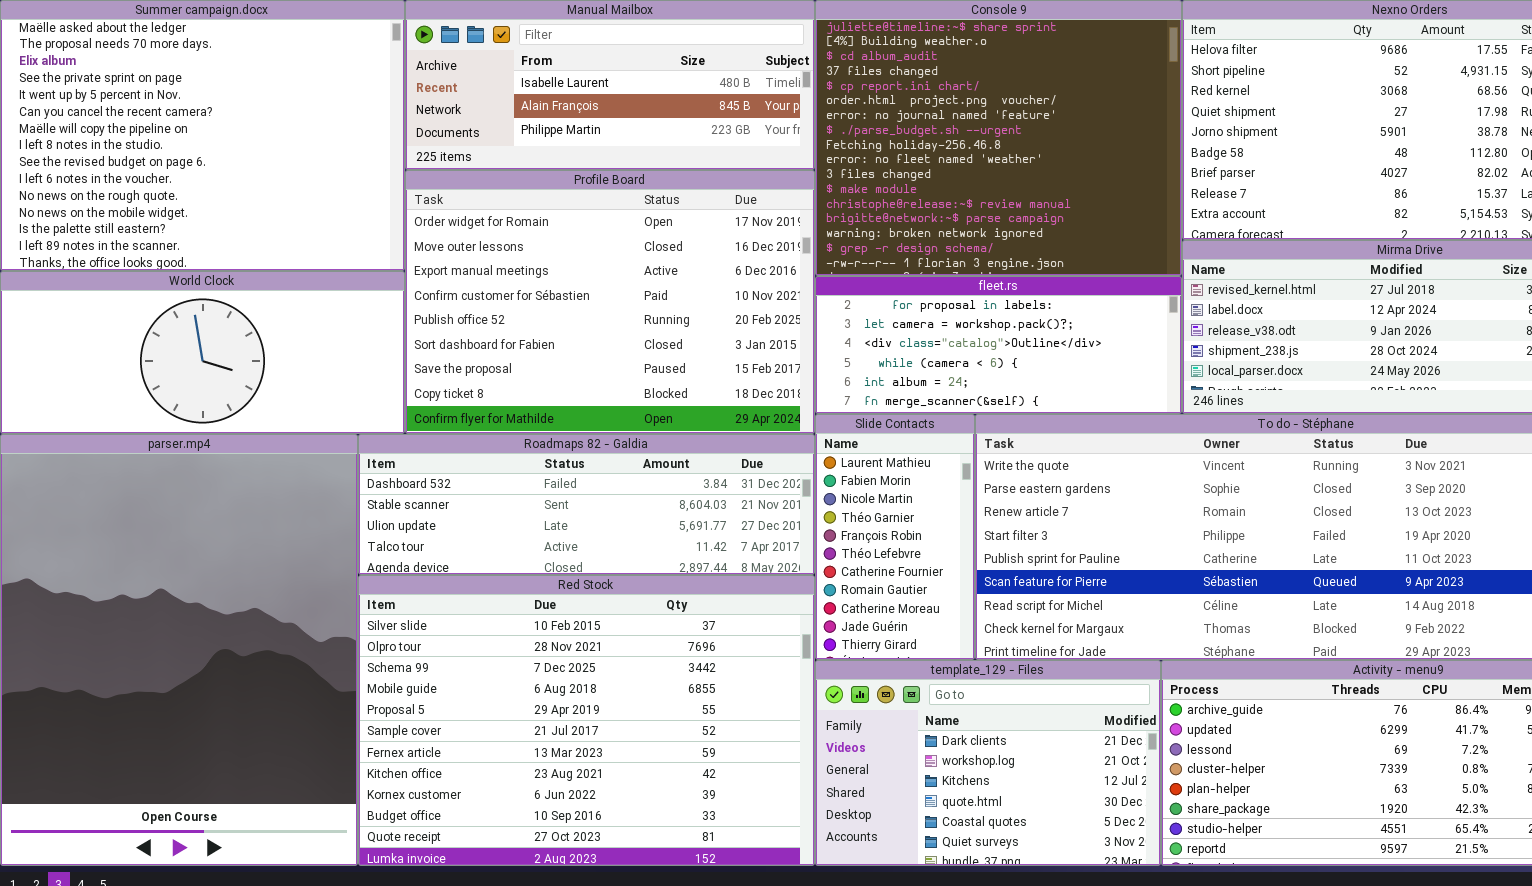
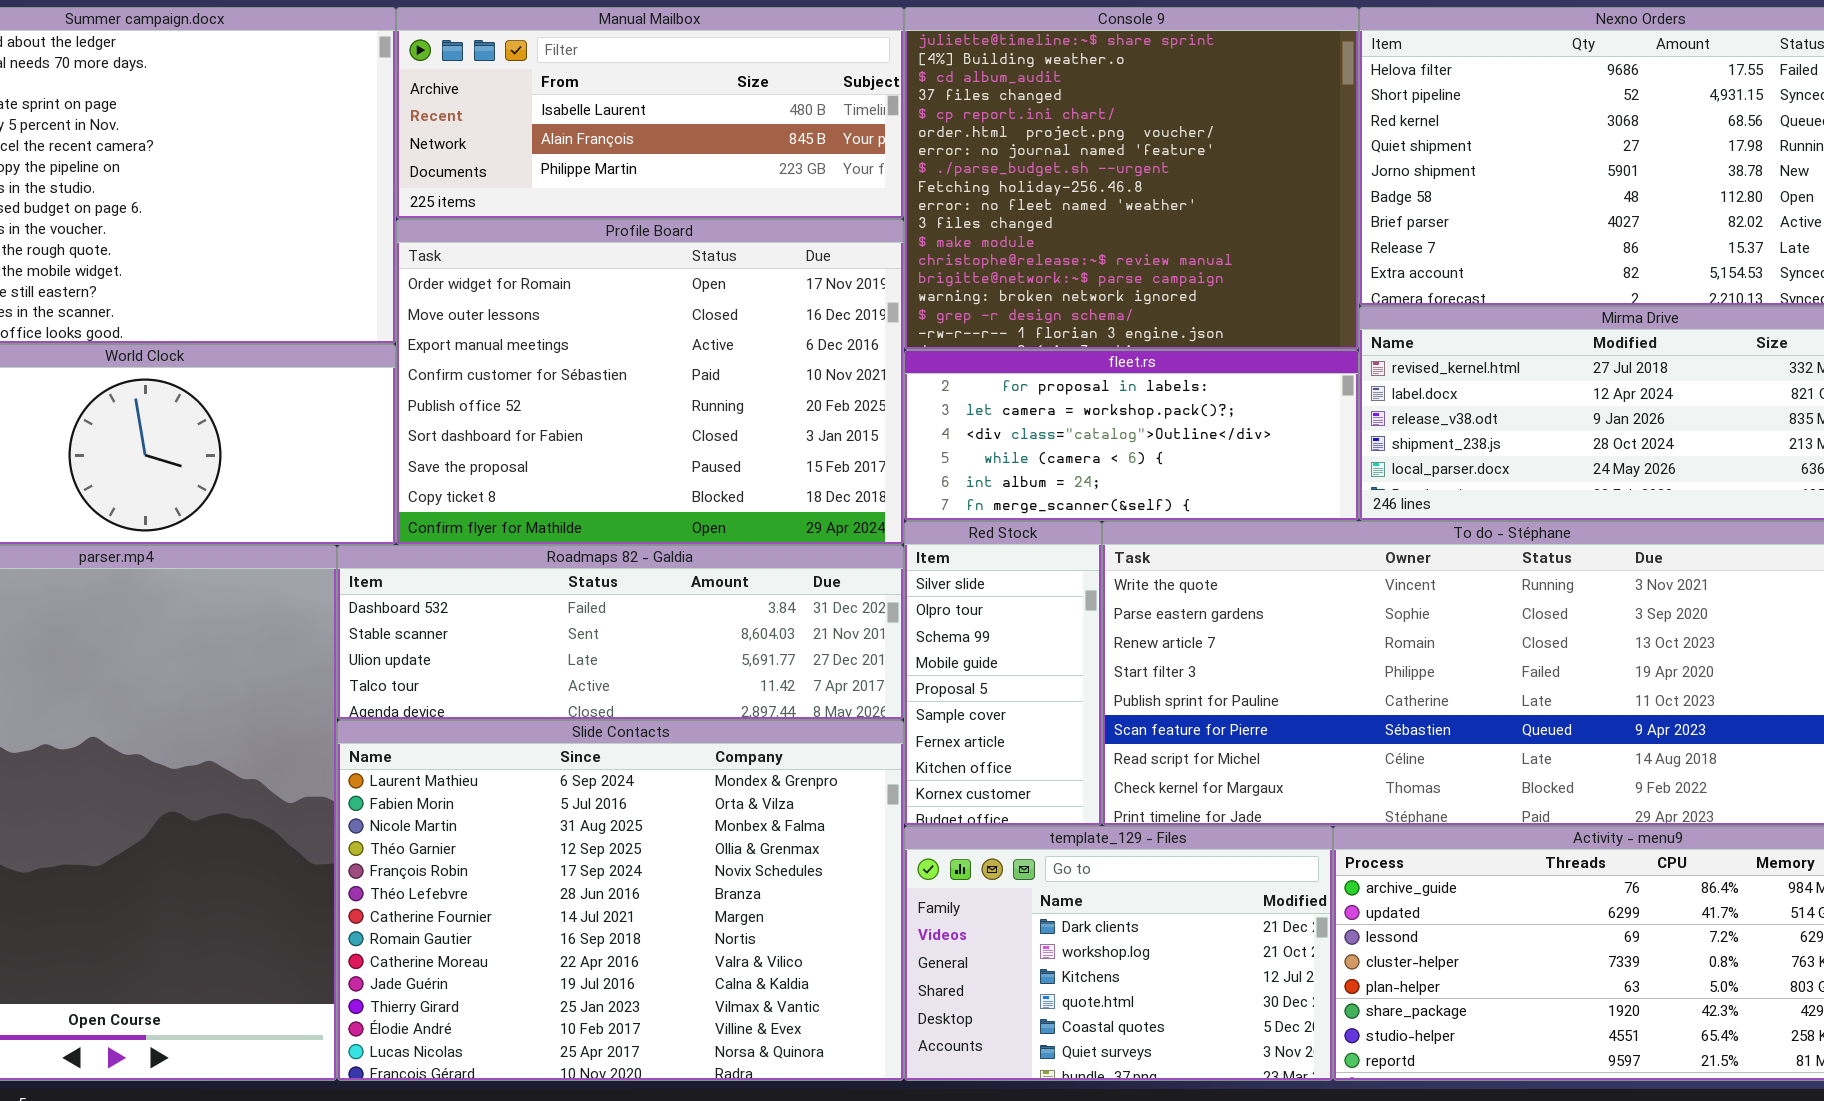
Slide Contacts: [815,414,975,660] -> [337,720,904,1081], moved, resized
Red Stock: [358,575,815,866] -> [904,521,1102,826], moved, resized

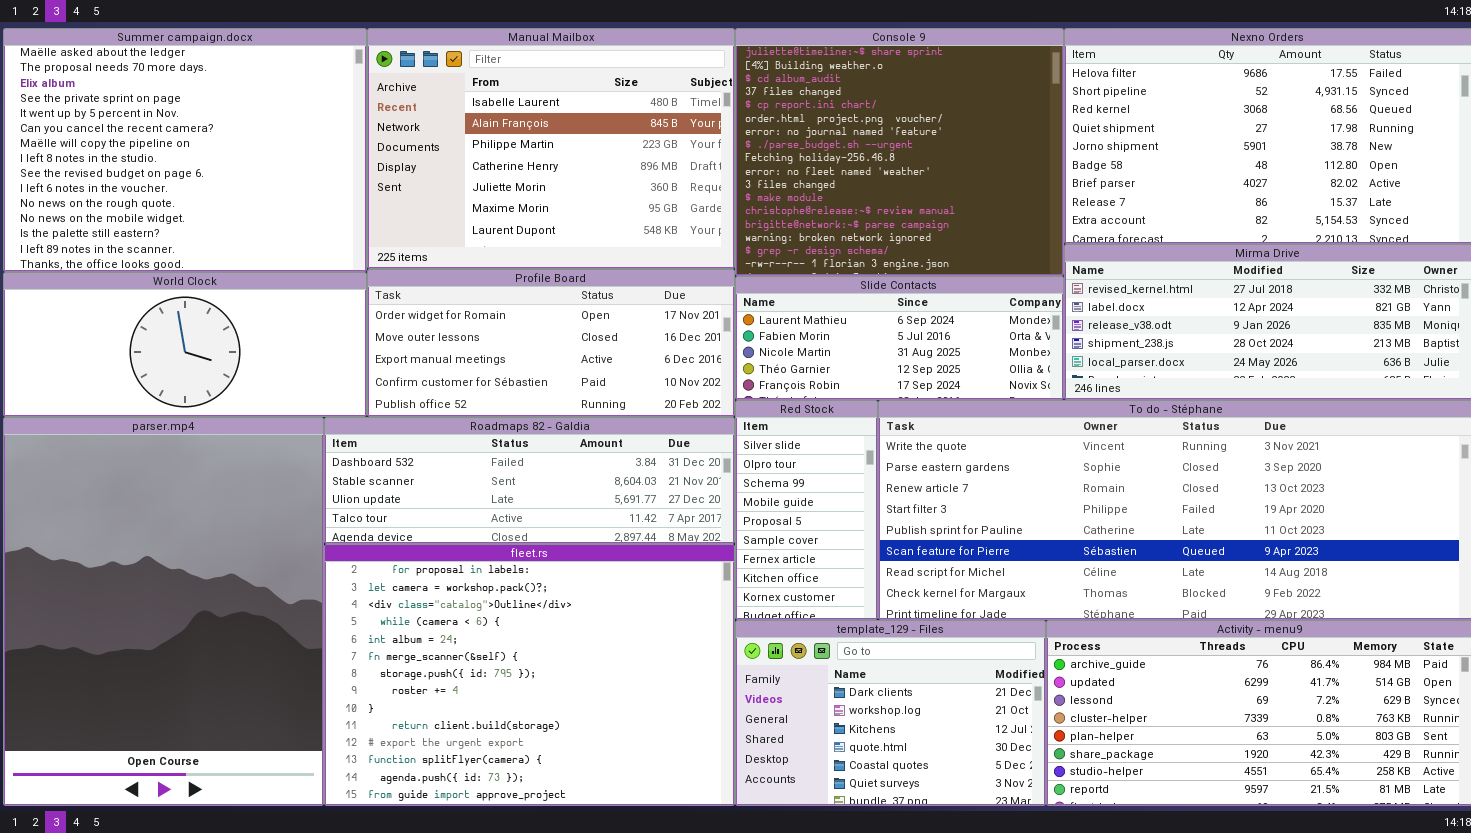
Manual Mailbox: [396,7,904,219] -> [367,28,735,269], resized
Profile Board: [396,219,904,545] -> [367,269,735,417], resized
fleet.rs: [904,350,1359,521] -> [324,544,735,806], moved, resized
Slide Contacts: [337,720,904,1081] -> [735,276,1064,400], moved, resized

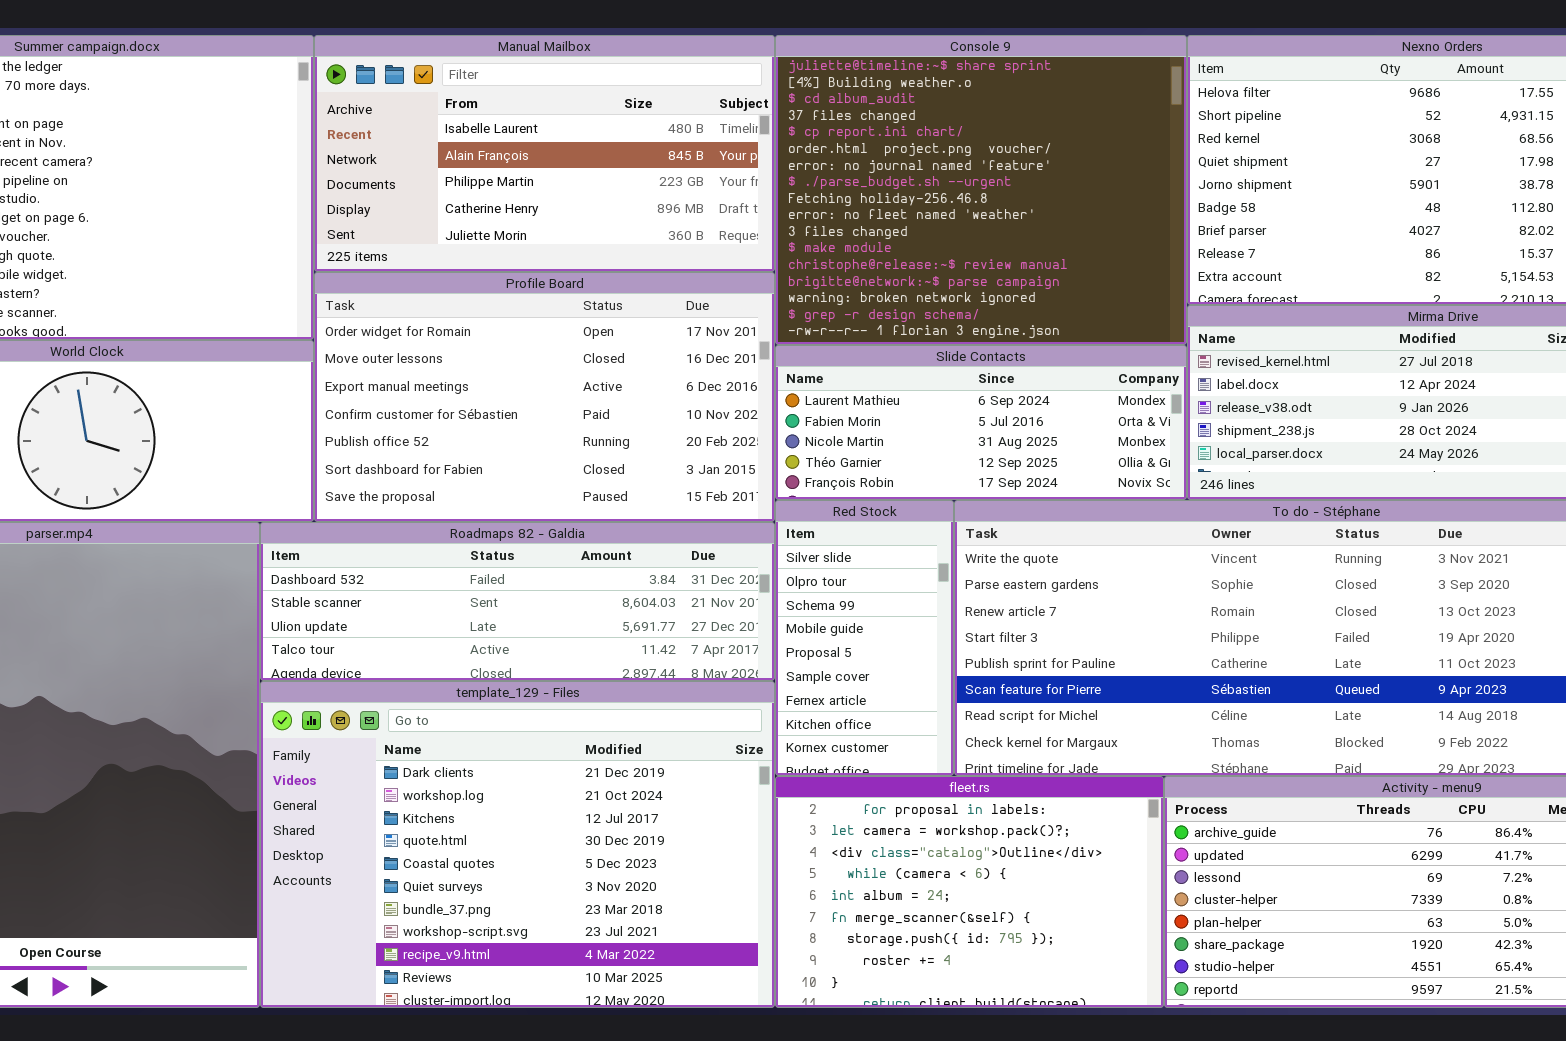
Manual Mailbox: [367,28,735,269] -> [314,35,775,272], resized
Profile Board: [367,269,735,417] -> [314,272,775,522], resized
fleet.rs: [324,544,735,806] -> [775,776,1164,1008], moved, resized
template_129 - Files: [735,620,1046,806] -> [260,681,775,1008], moved, resized

